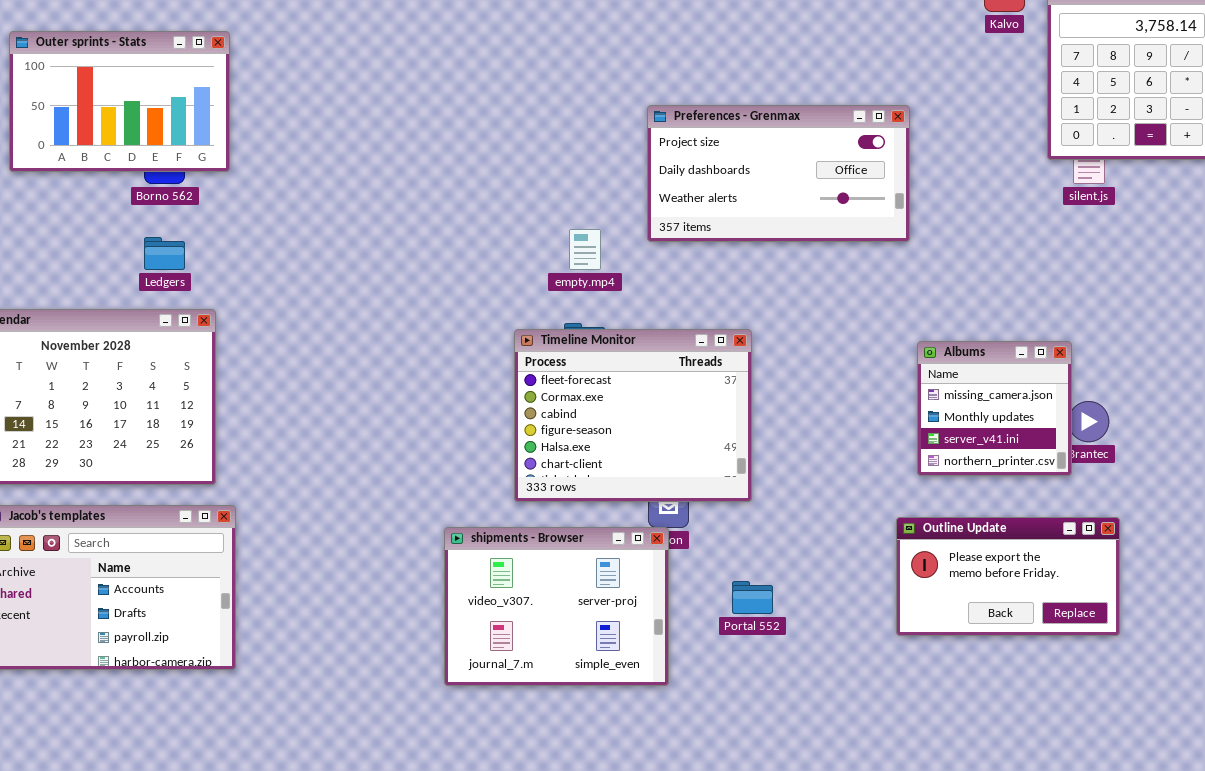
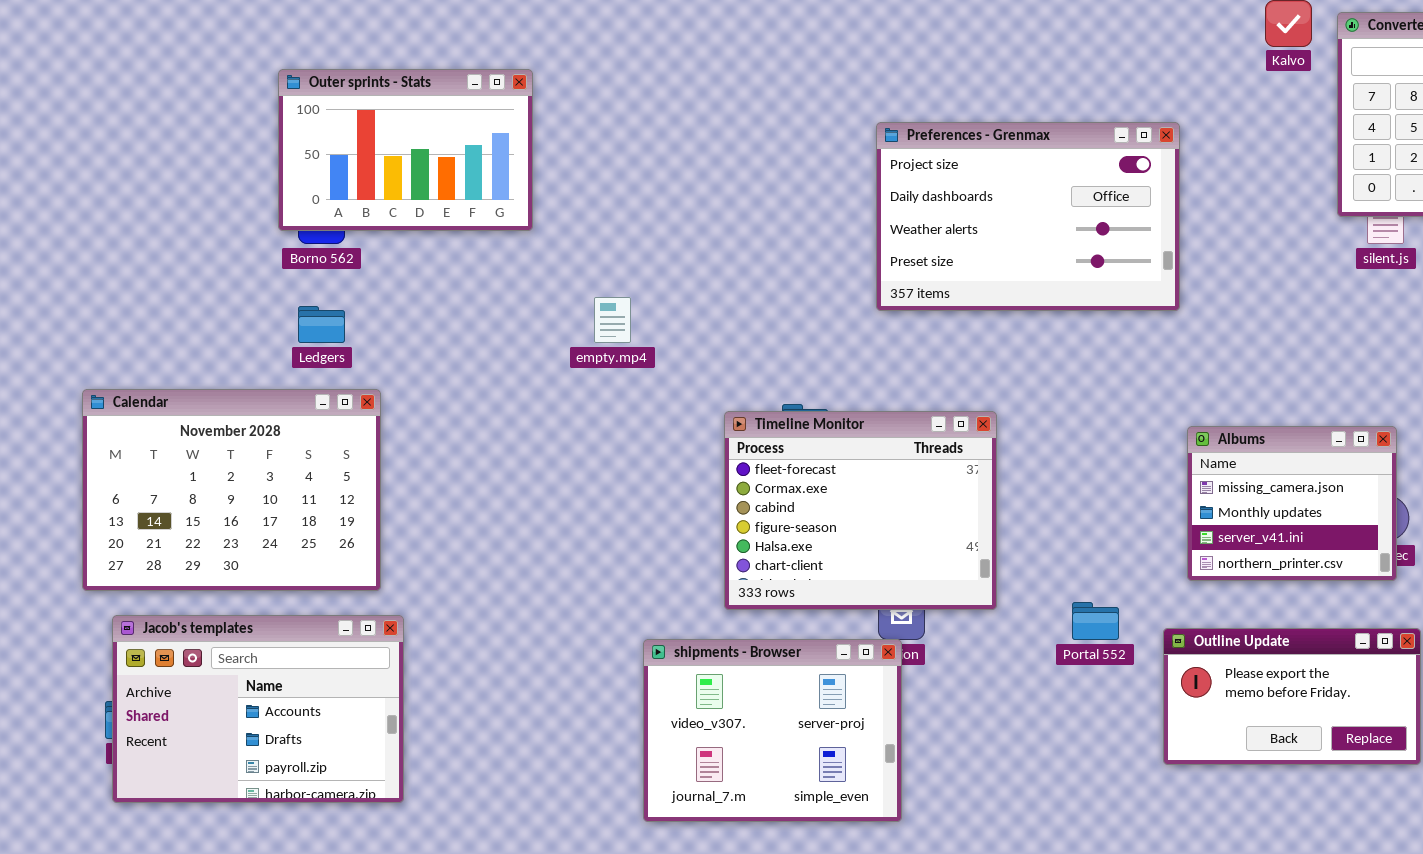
Outer sprints - Stats: [9,31,230,172] -> [278,69,533,231], moved
Preferences - Grenmax: [647,105,910,242] -> [876,122,1180,311], resized
empty.mp4: [569,229,601,270] -> [594,297,631,343], moved
Albums: [917,341,1072,476] -> [1187,426,1397,581], resized
Portal 552: [732,581,773,614] -> [1072,602,1119,640], moved

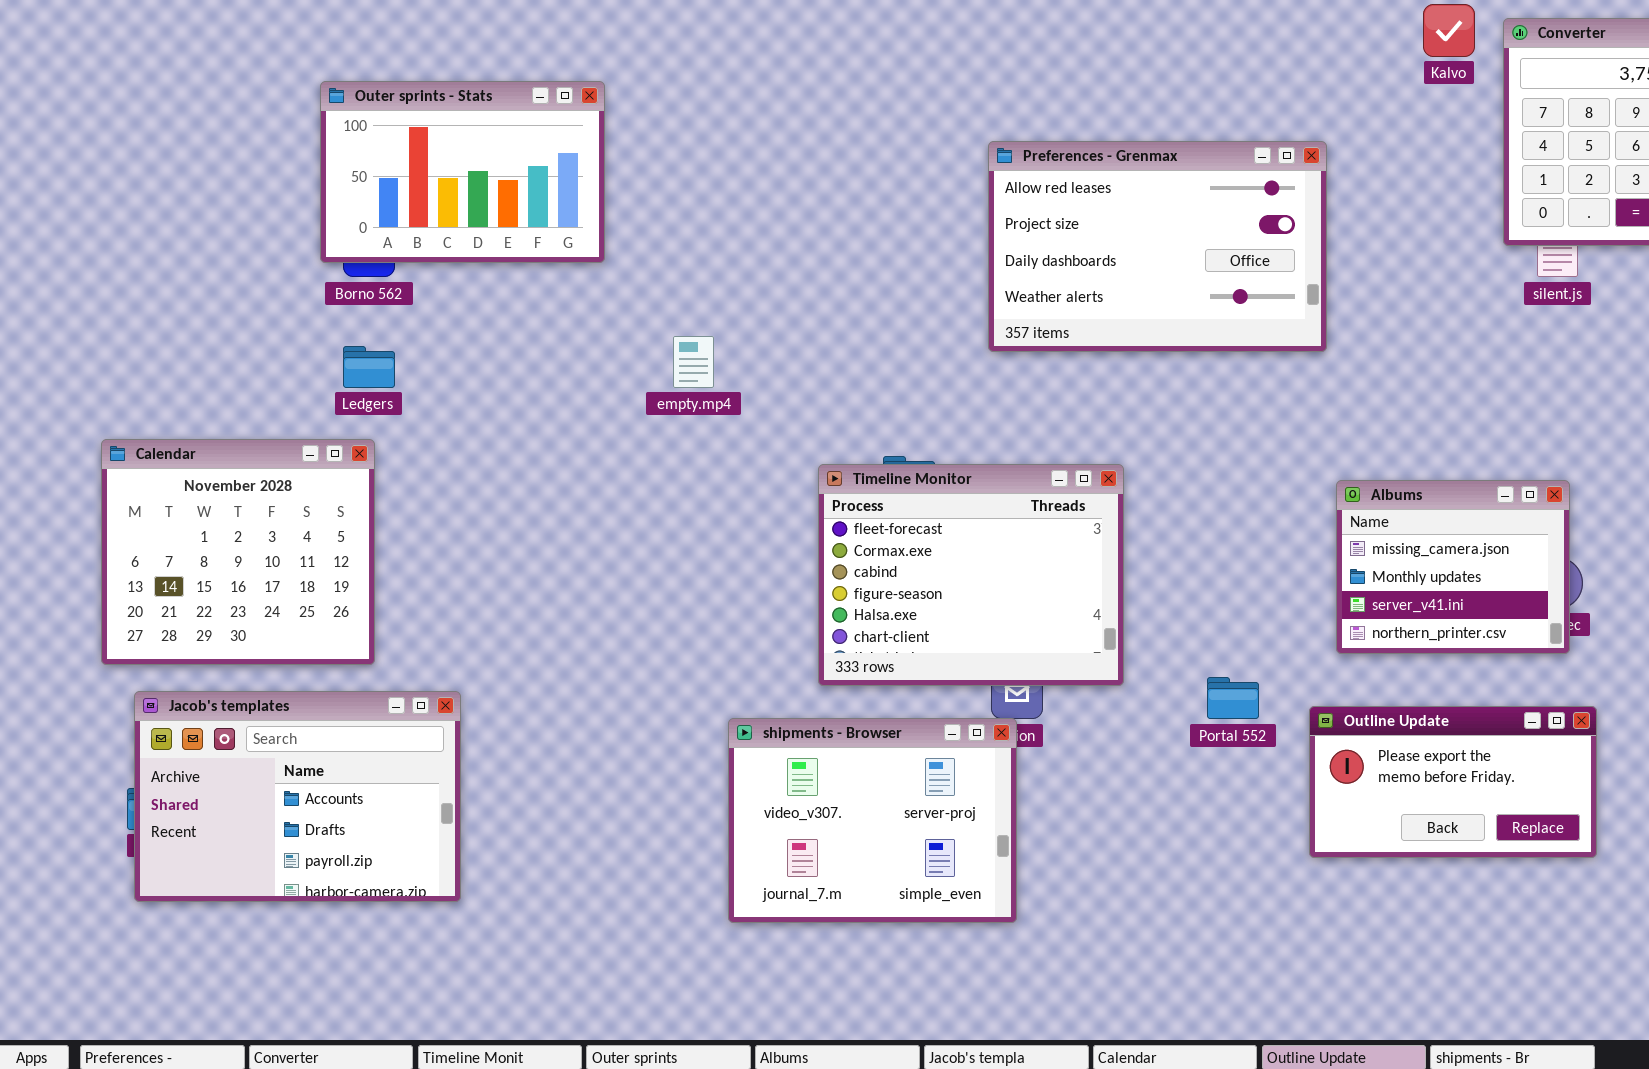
Preferences - Grenmax: [876,122,1180,311] -> [988,141,1327,352], scrolled up 1 row
Calendar: [82,389,381,591] -> [101,439,375,665], resized

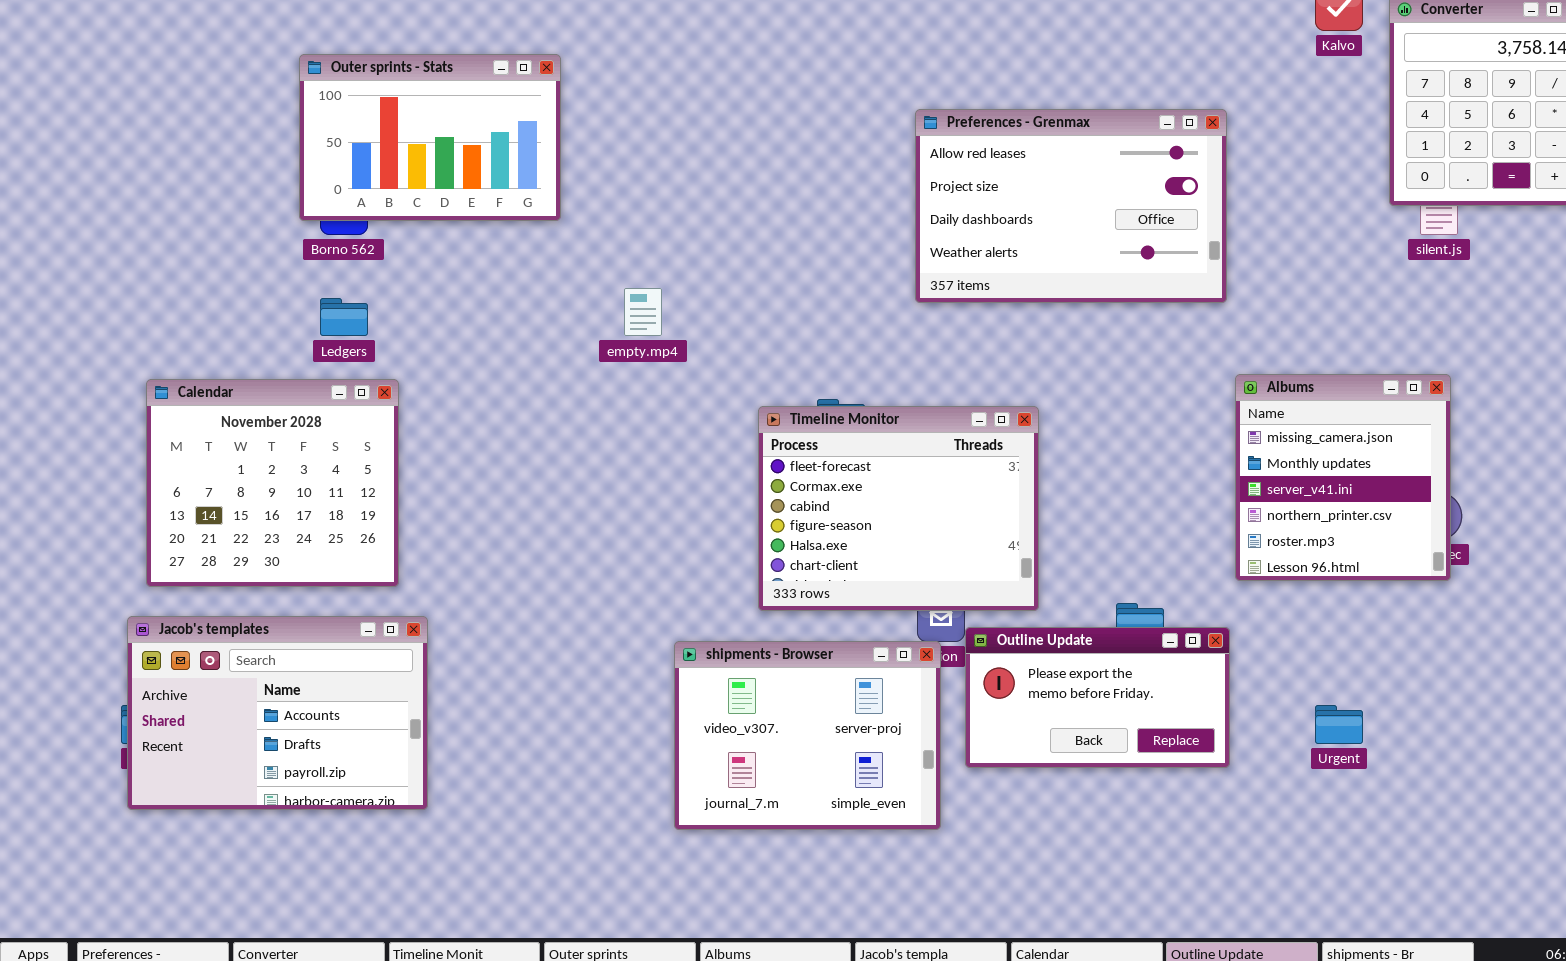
Calendar: [101,439,375,665] -> [146,379,399,587], moved
Albums: [1336,480,1570,654] -> [1235,374,1451,581], resized
Outline Update: [1309,706,1597,858] -> [965,627,1230,768], moved

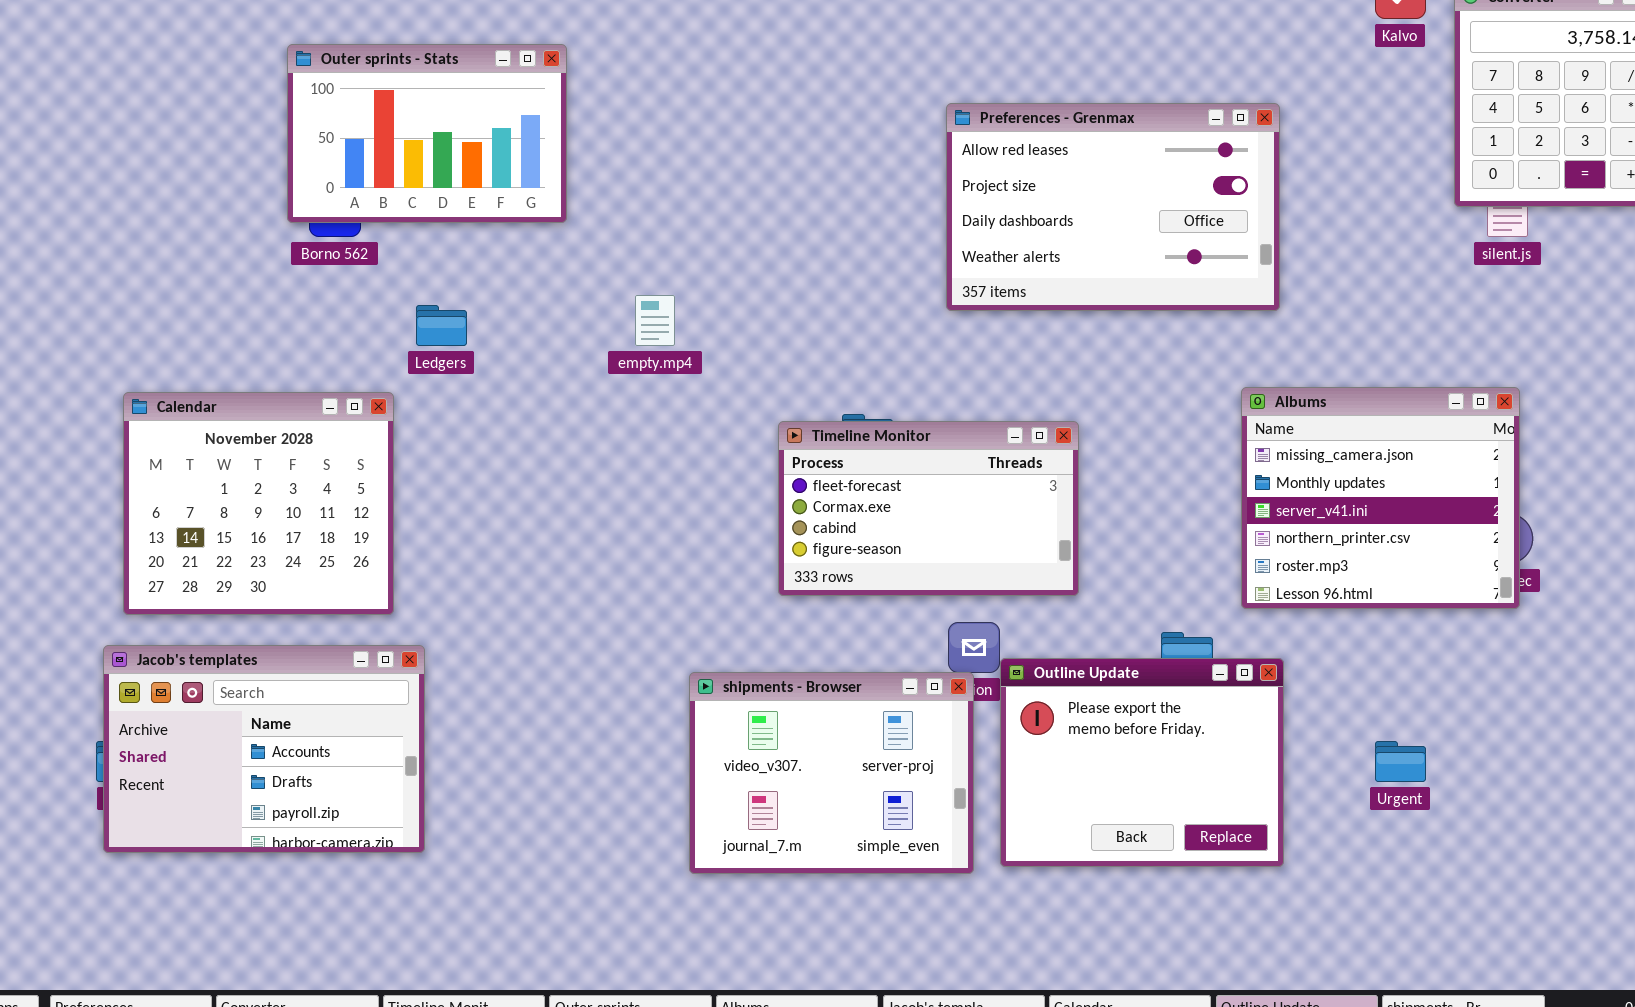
Ledgers: [320,298,368,336] -> [416,305,467,346], moved
Albums: [1235,374,1451,581] -> [1241,387,1520,609], resized
Timeline Monitor: [758,406,1039,611] -> [778,421,1079,596], resized
Outline Update: [965,627,1230,768] -> [1000,658,1284,867], resized

